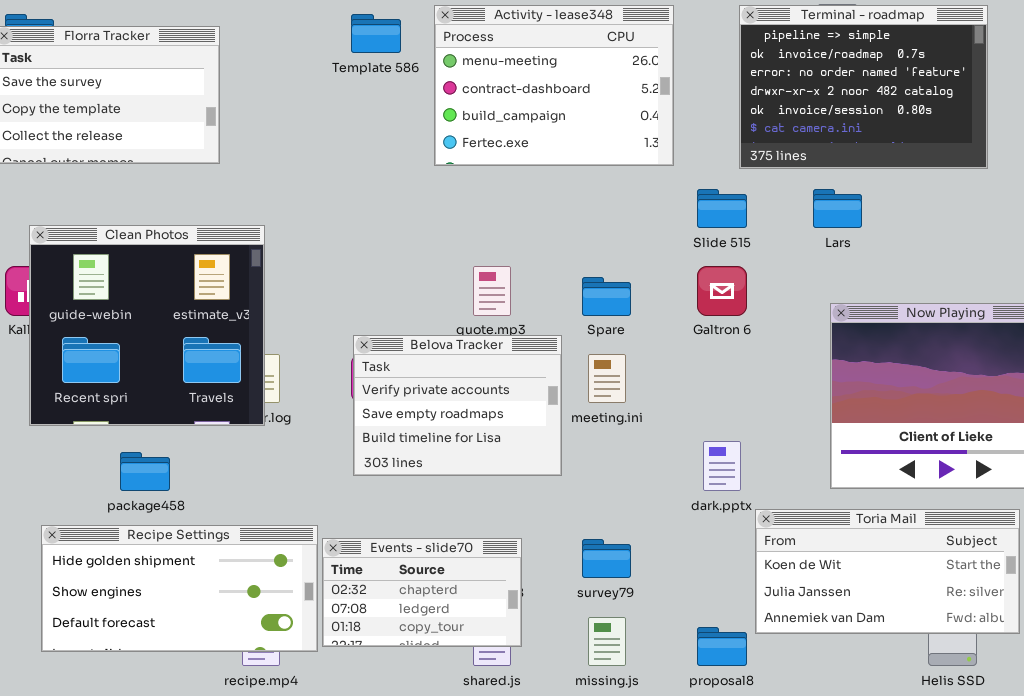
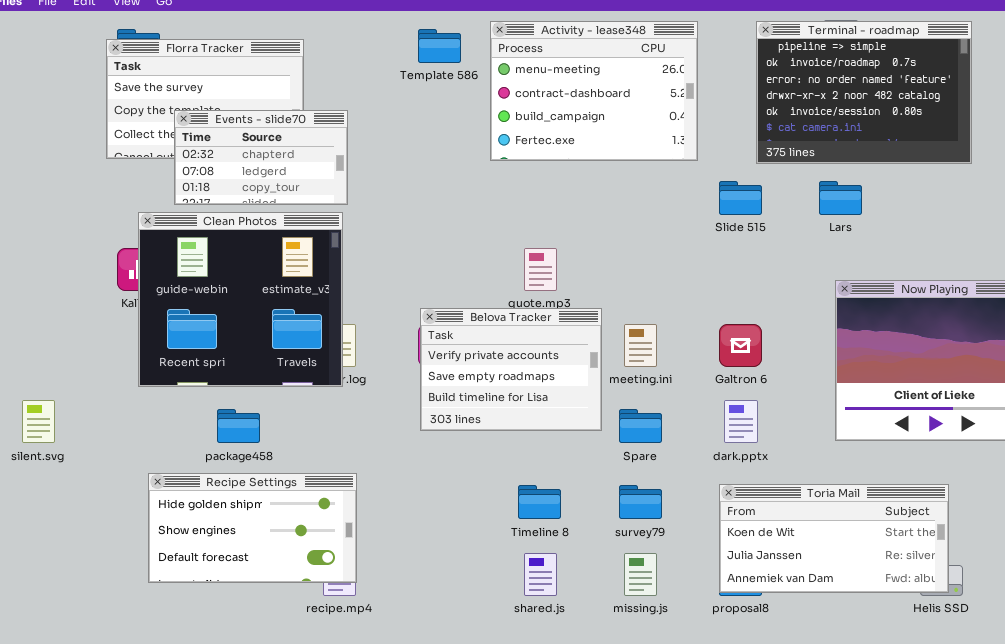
Galtron 6: [697,266,747,316] -> [719,324,762,367], moved
Spare: [582,277,631,316] -> [619,409,662,443], moved
Toria Mail: [755,509,1020,634] -> [719,484,949,593], moved
Recipe Settings: [41,525,318,652] -> [148,473,357,583], resized
Events - slide70: [322,538,522,647] -> [174,110,348,205], moved

